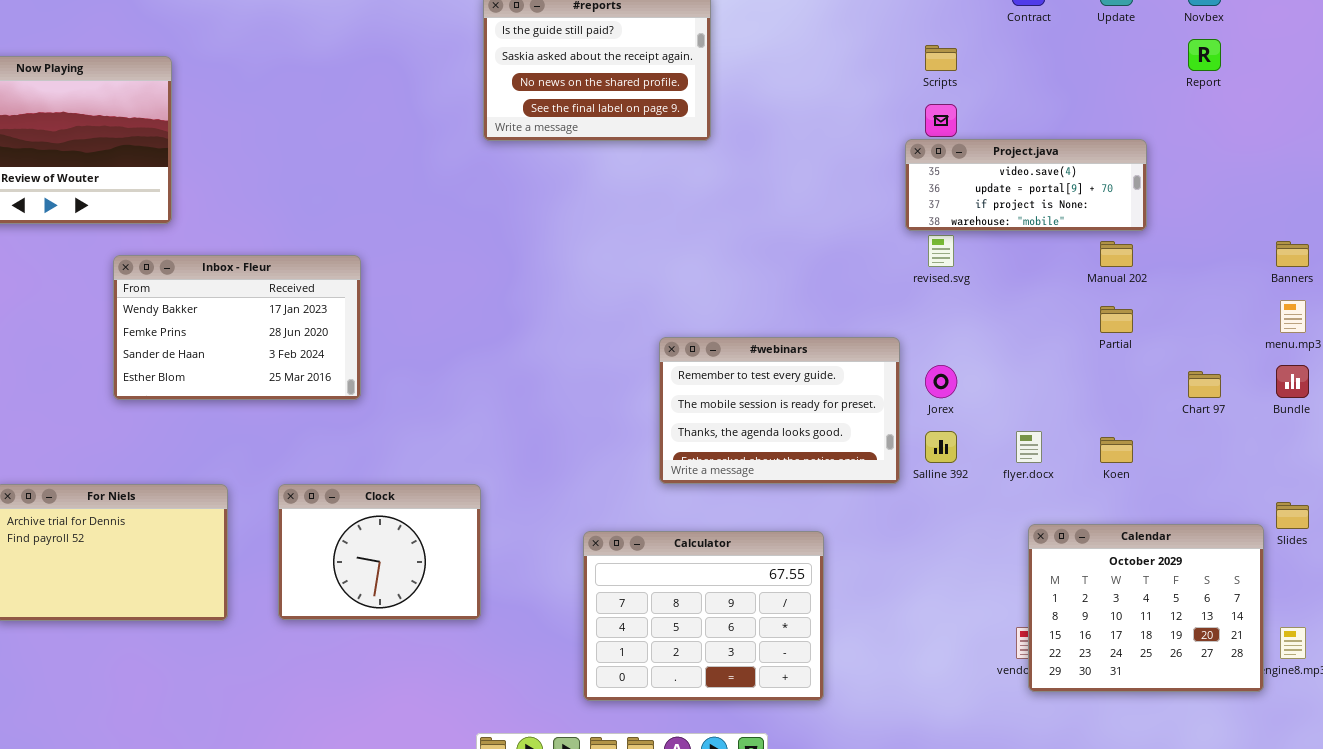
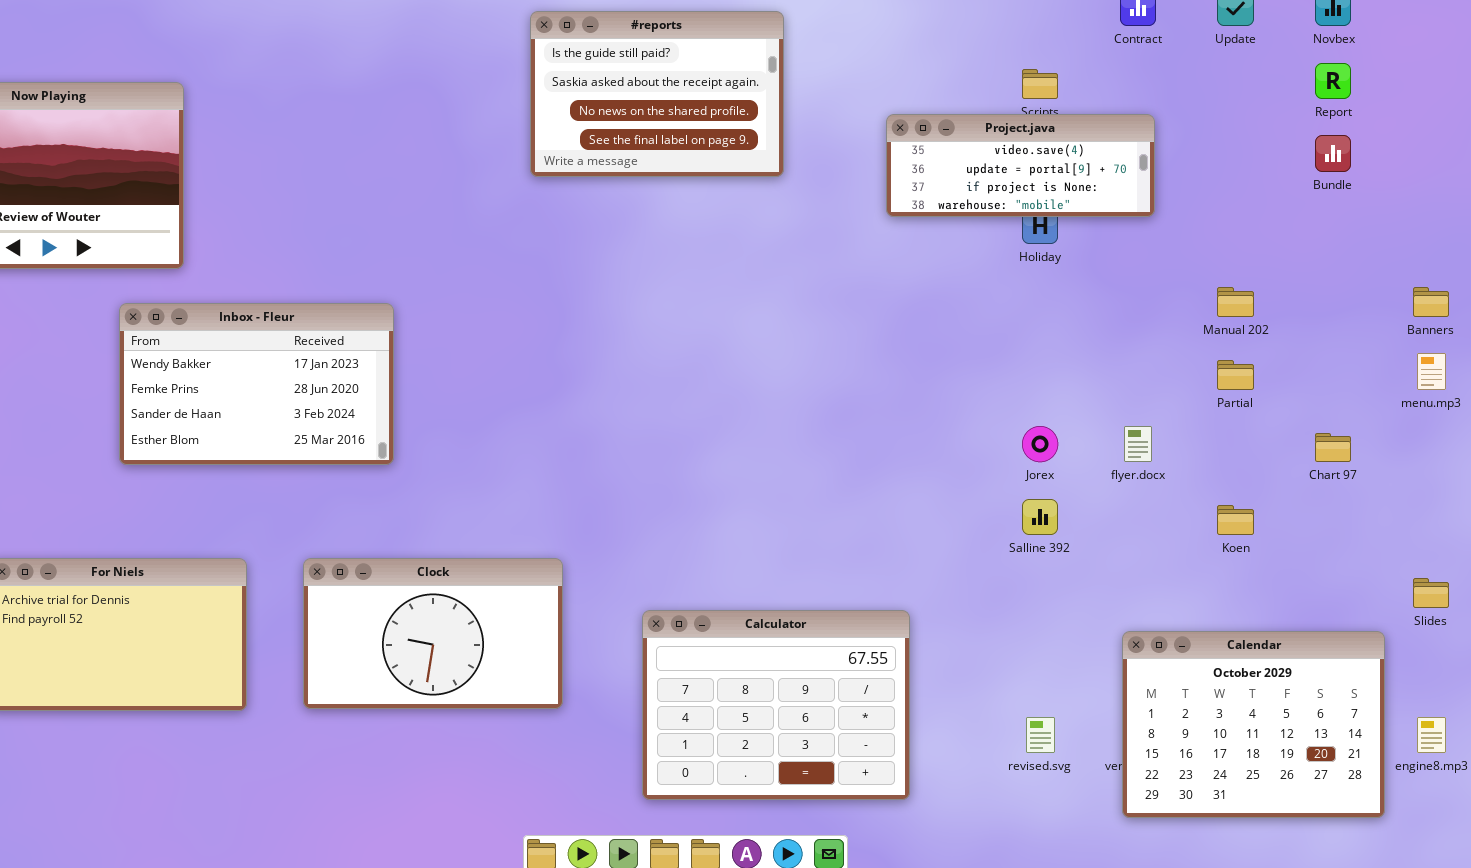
Project.java: [905,139,1147,231] -> [886,114,1155,217], moved
revised.svg: [928,235,954,267] -> [1026,717,1055,753], moved
#webinars: [659,337,900,484] -> none, closed
Bundle: [1276,365,1309,398] -> [1315,135,1351,172], moved
flyer.docx: [1016,431,1042,463] -> [1124,426,1152,462], moved
Clock: [278,484,481,620] -> [303,558,563,709], resized
Calendar: [1028,524,1264,692] -> [1122,631,1385,818], moved

